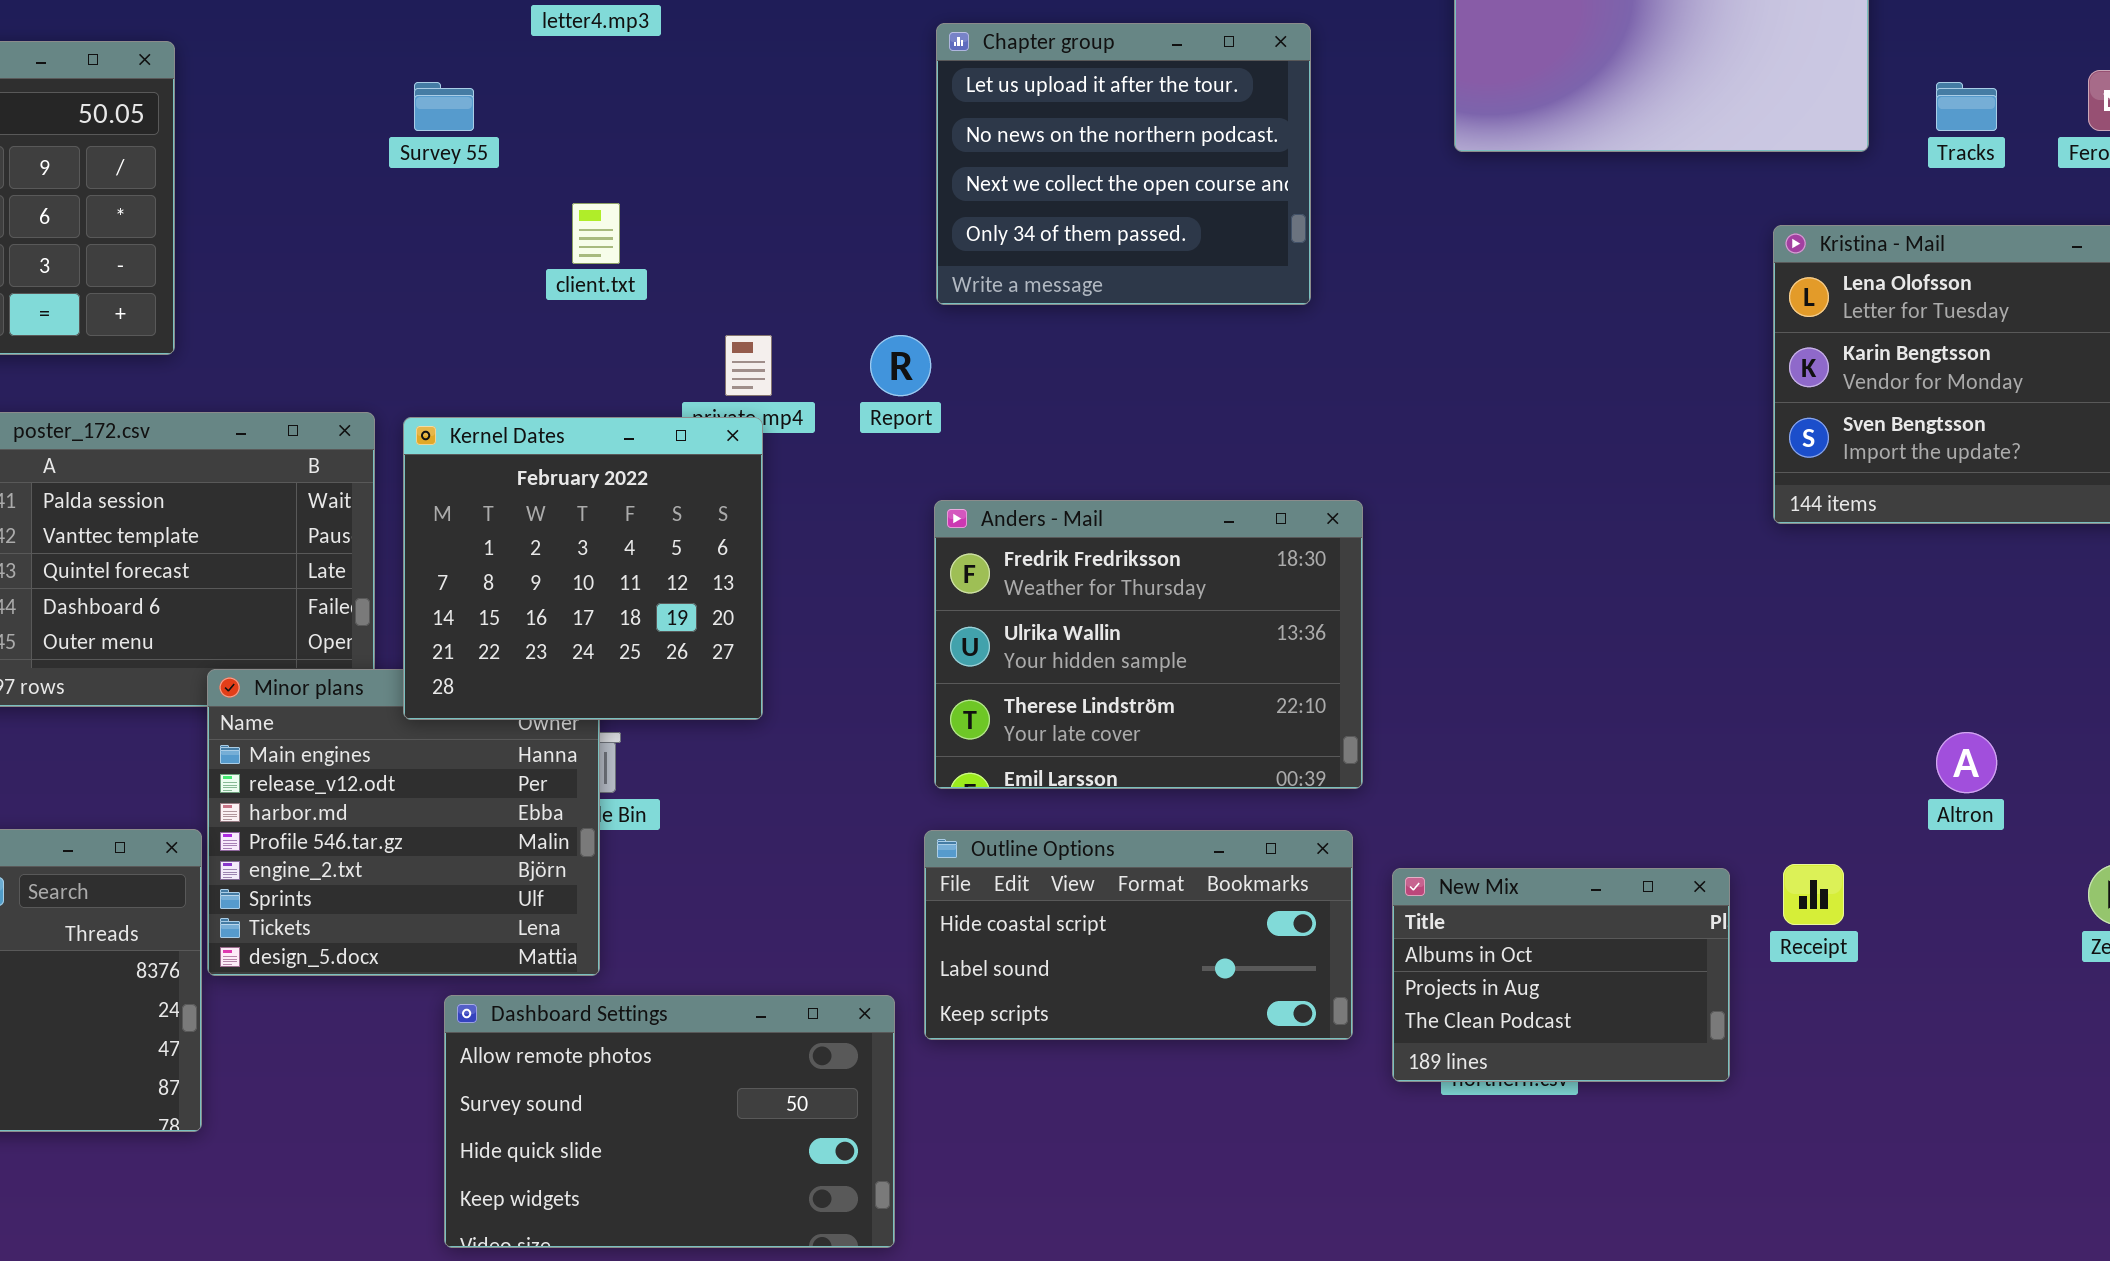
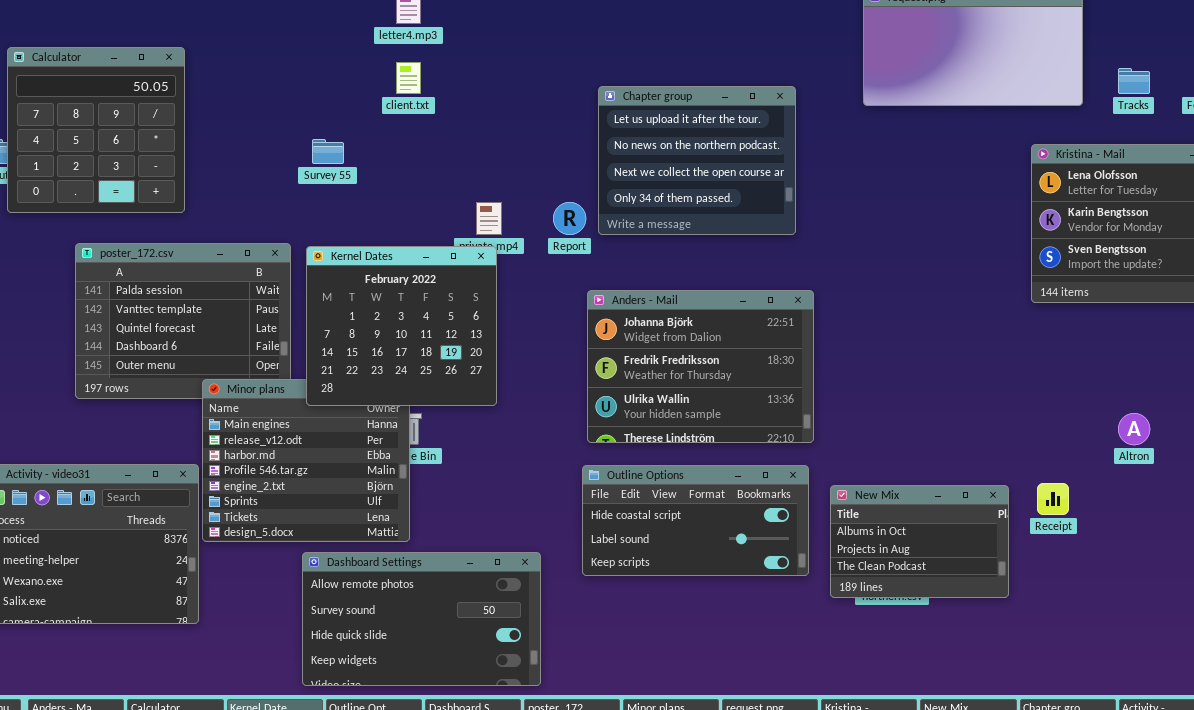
Chapter group: [936,23,1311,305] -> [598,86,796,235], moved
Survey 55: [414,82,474,131] -> [312,139,344,164], moved
client.txt: [572,203,620,264] -> [396,62,421,94], moved
Anders - Mail: [934,500,1363,789] -> [587,290,814,443], scrolled up 1 row
Dashboard Settings: [444,995,895,1248] -> [302,552,541,686], moved

